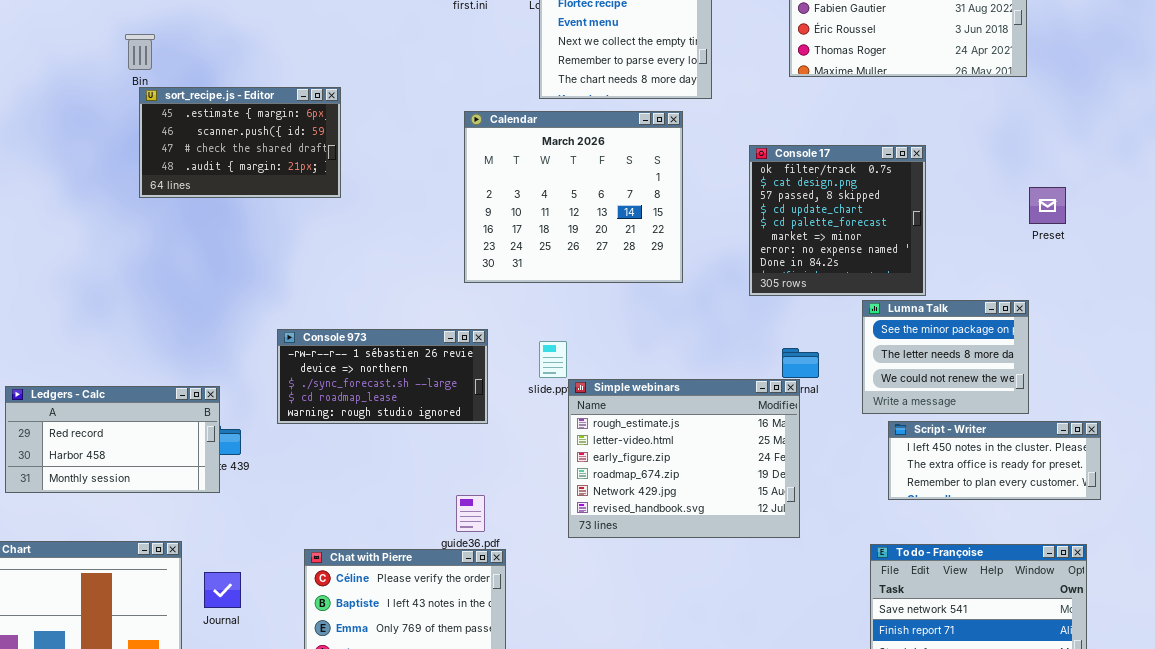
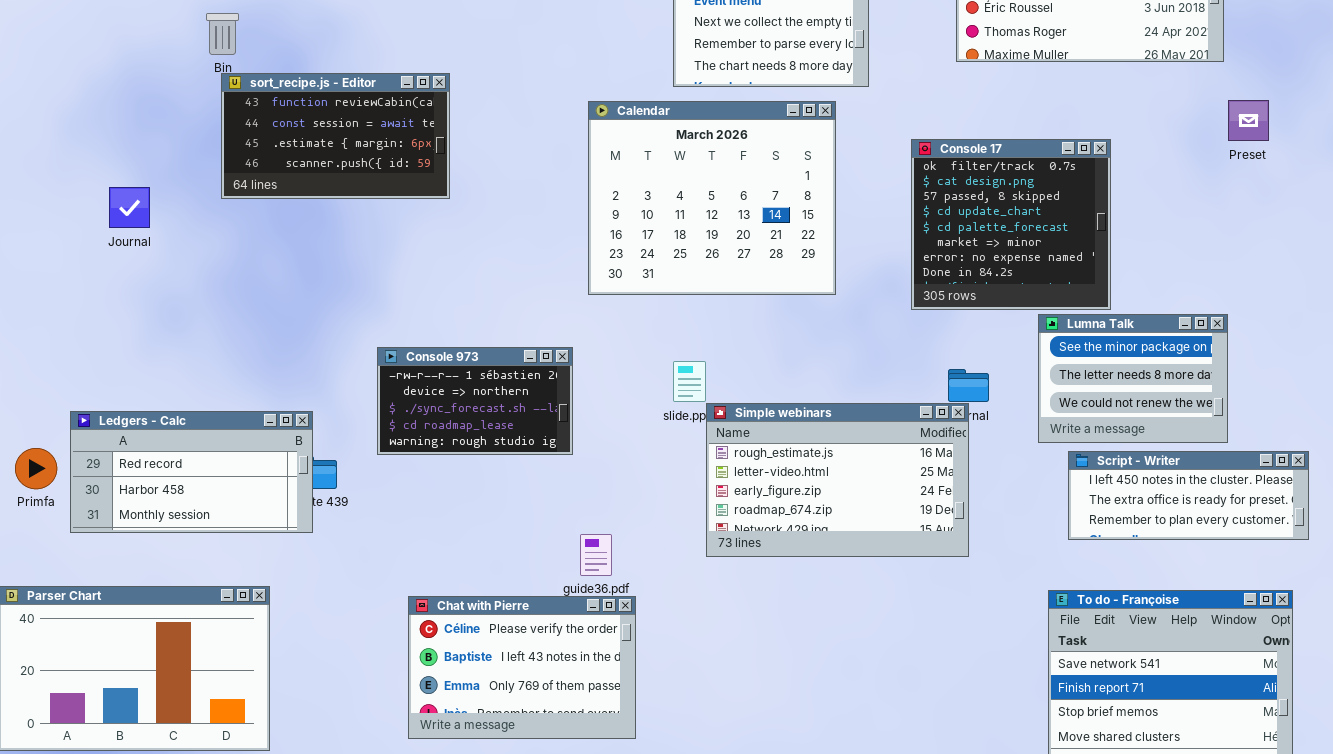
sort_recipe.js - Editor: [139,87,341,198] -> [221,73,450,199], scrolled up 2 rows
Preset: [1029,187,1066,224] -> [1228,100,1269,141], moved
Console 973: [277,329,488,424] -> [377,347,573,455], resized
Simple webinars: [568,379,800,538] -> [706,403,969,557], resized
Journal: [204,572,241,608] -> [109,187,150,228], moved

